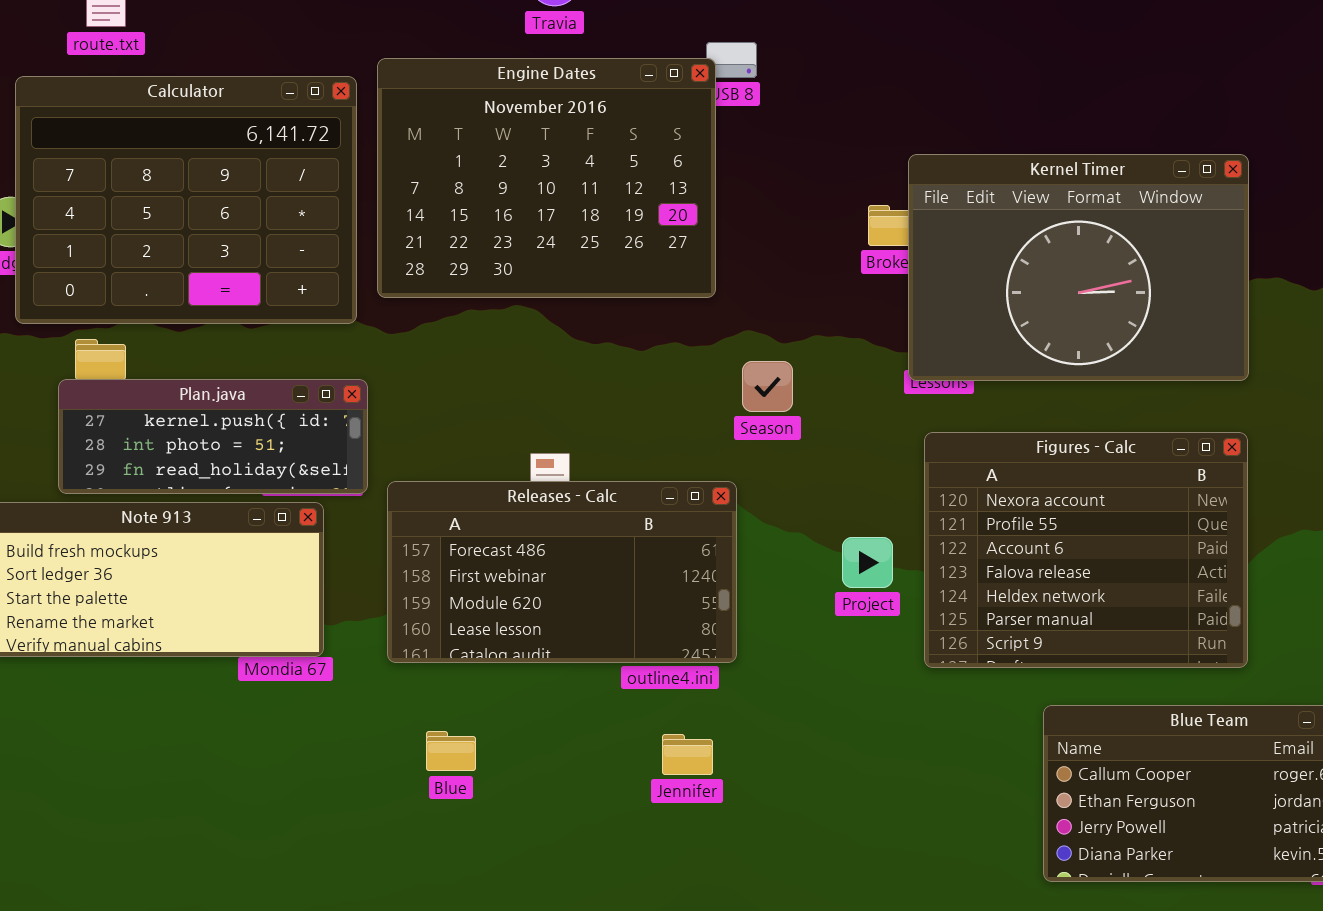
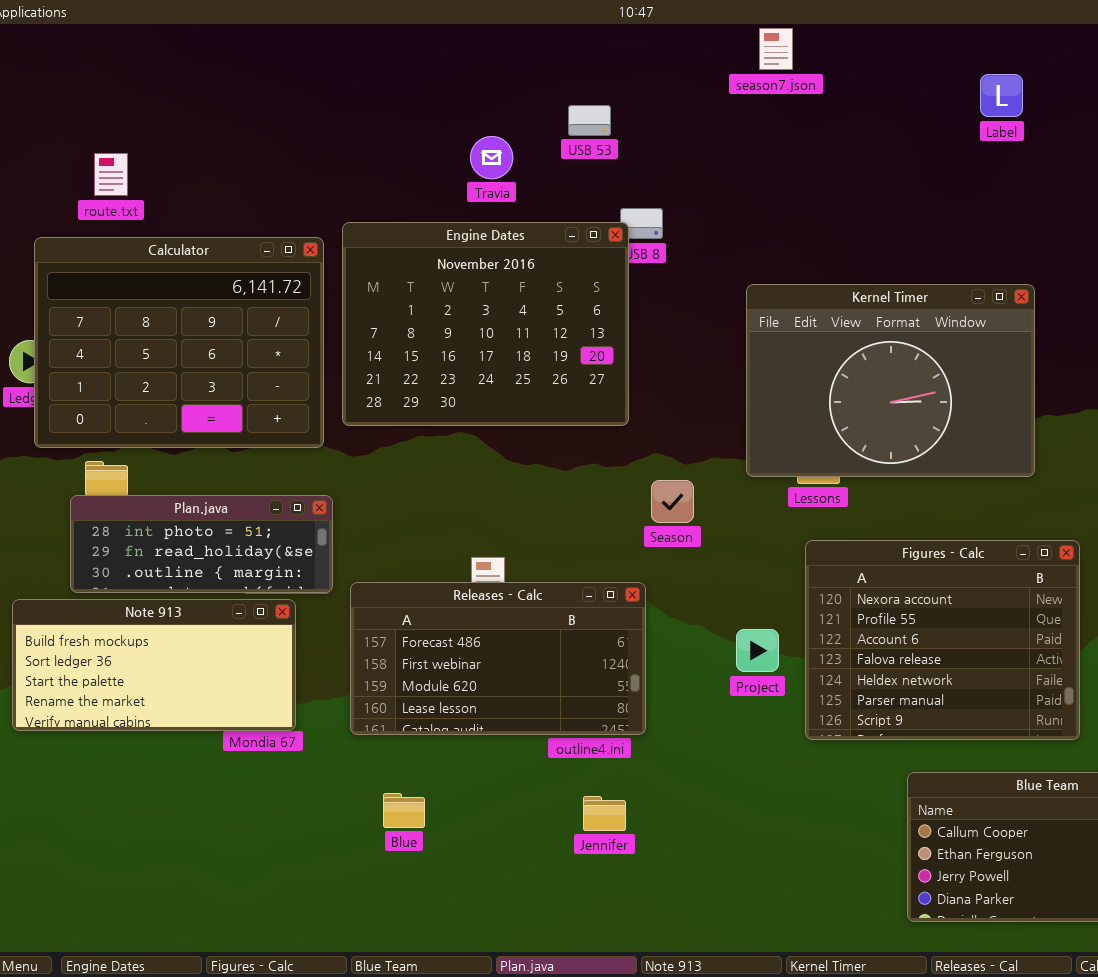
Kernel Timer: [908,154,1249,381] -> [746,284,1035,477], moved
Plan.java: [58,379,368,494] -> [70,495,333,593], scrolled down 1 row

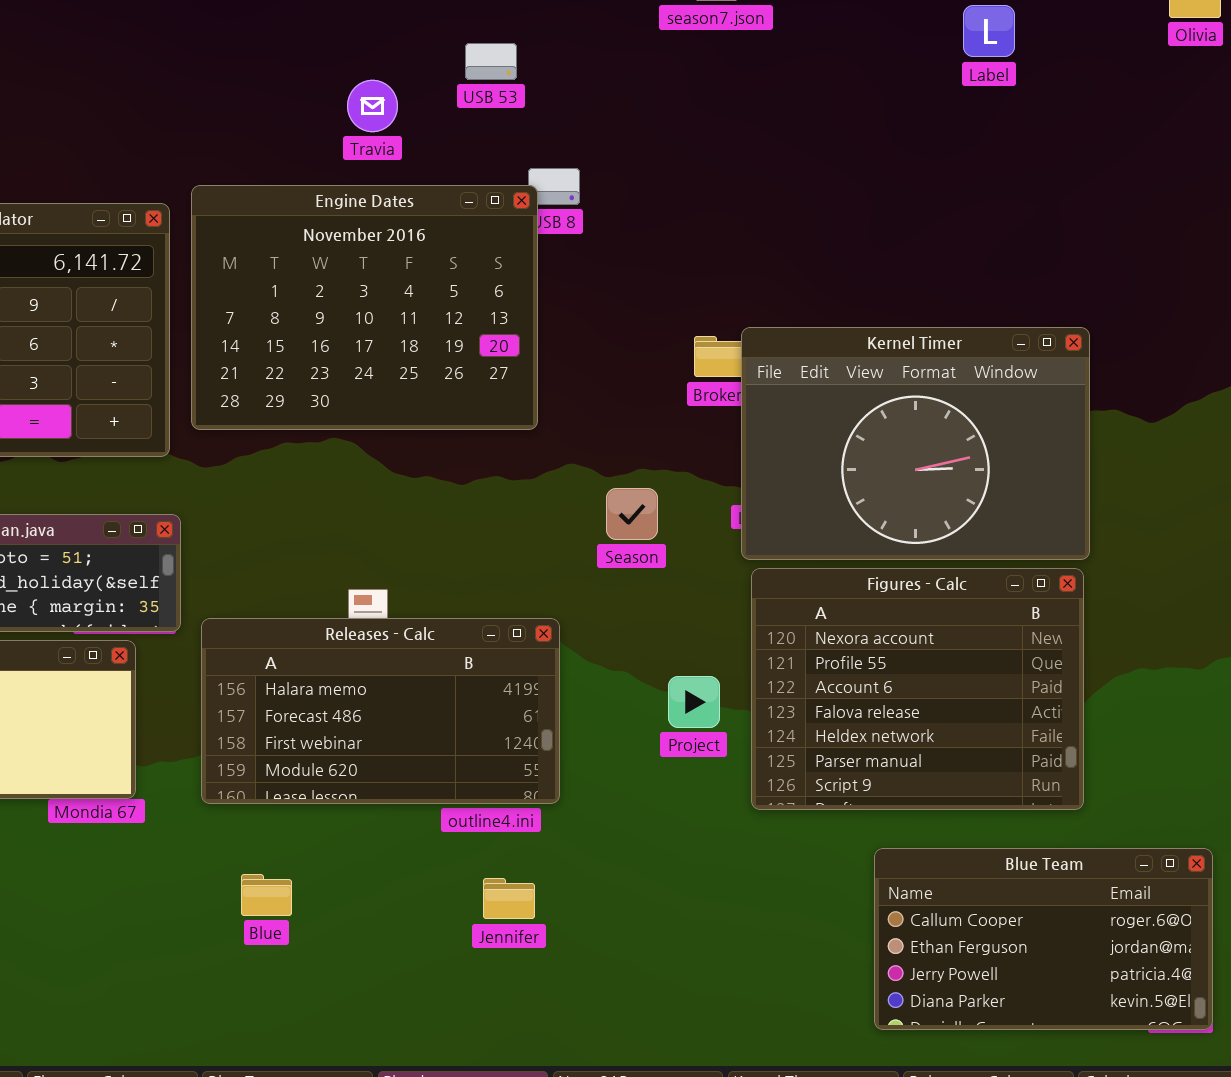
Kernel Timer: [746,284,1035,477] -> [741,327,1090,560], moved
Season: [651,480,694,523] -> [606,488,658,540], moved
Releases - Calc: [350,582,646,735] -> [201,618,560,804], scrolled up 1 row

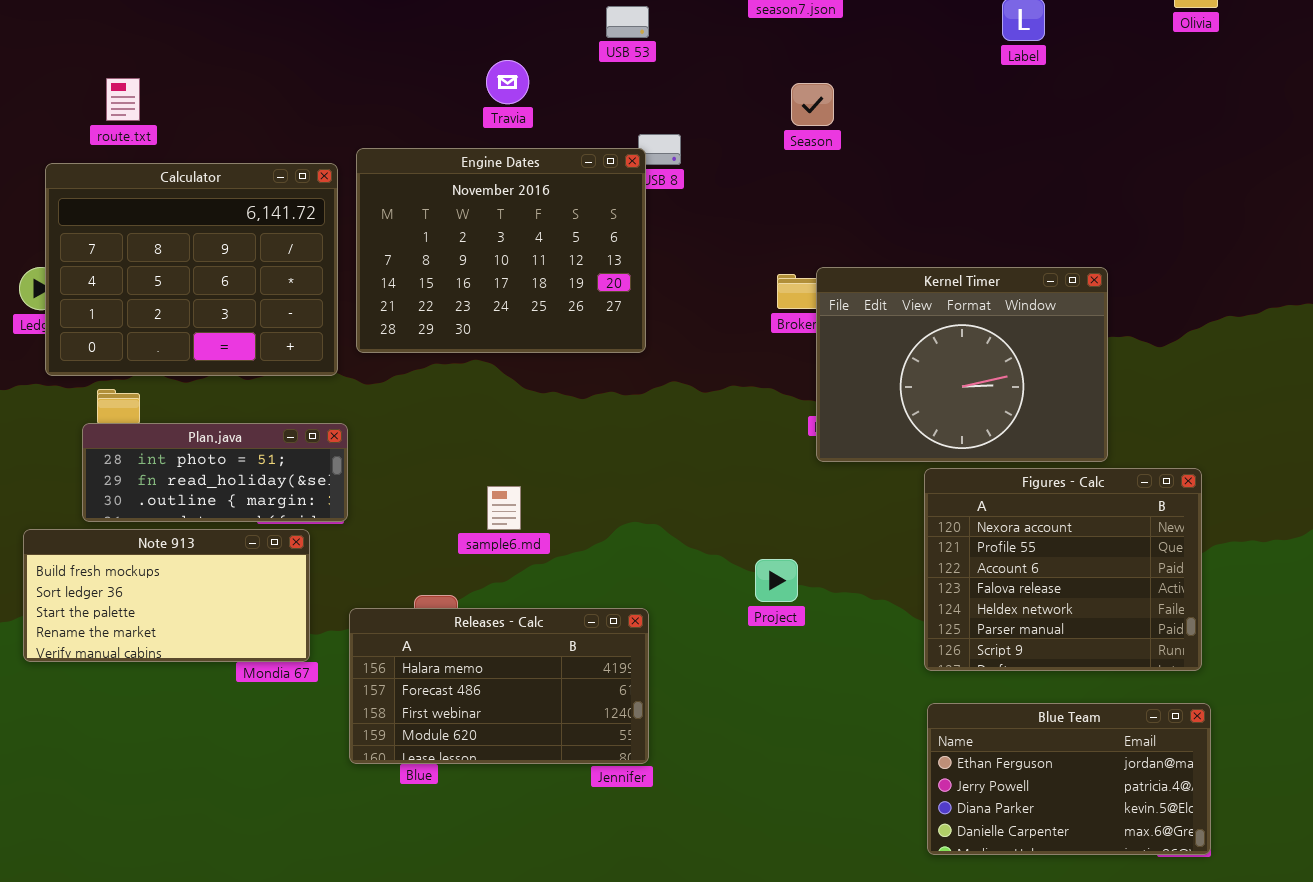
USB 53: [465,43,517,80] -> [606,6,649,38], moved
Season: [606,488,658,540] -> [791,83,834,126], moved
Figures - Calc: [751,568,1084,810] -> [924,468,1202,671], moved
Releases - Calc: [201,618,560,804] -> [349,608,649,764], moved
Blue Team: [874,848,1213,1030] -> [927,703,1211,855], scrolled down 1 row

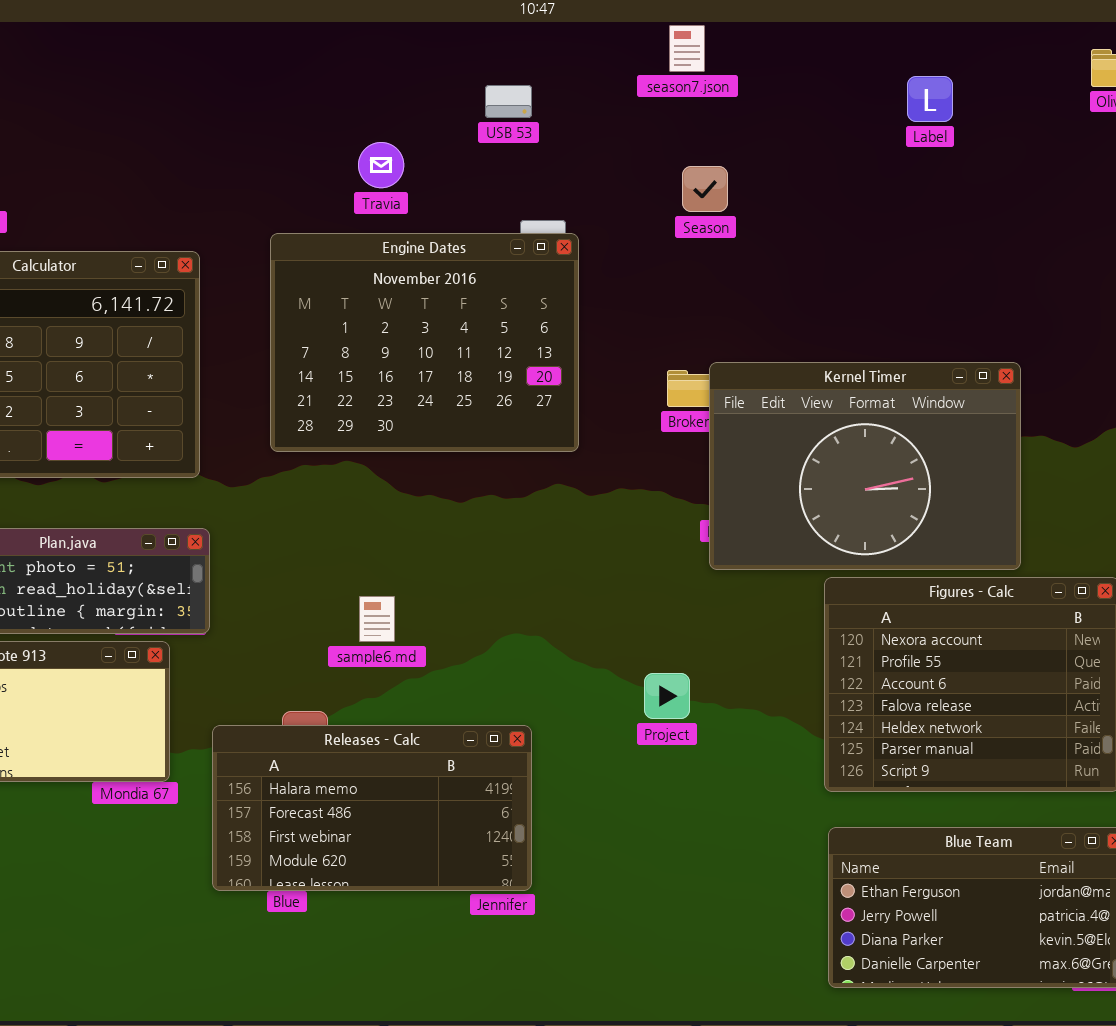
Engine Dates: [356,148,646,353] -> [270,233,579,452], moved

